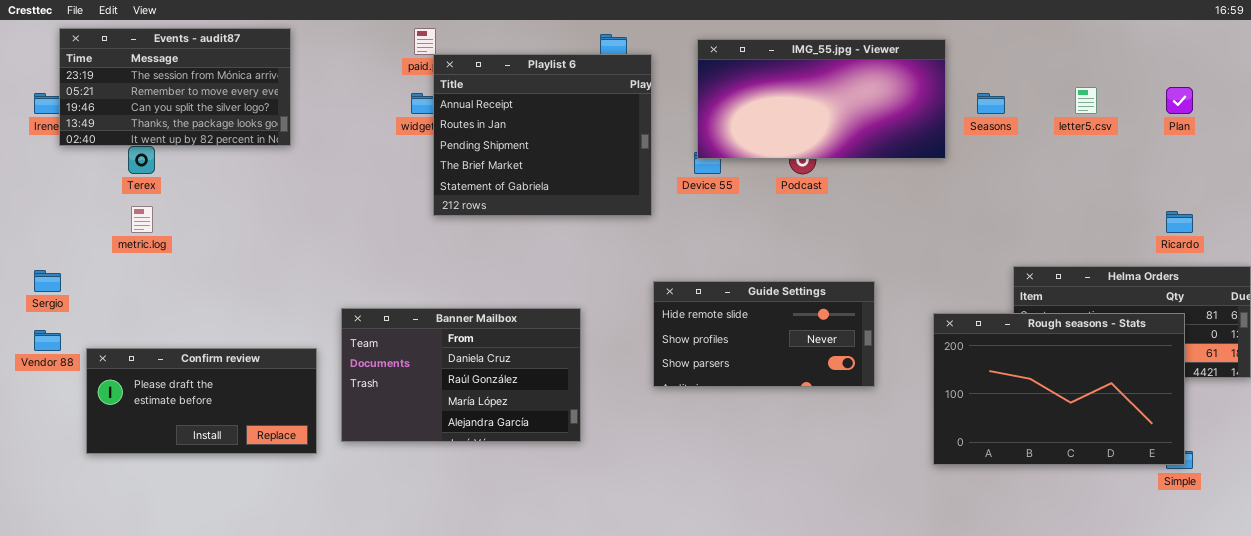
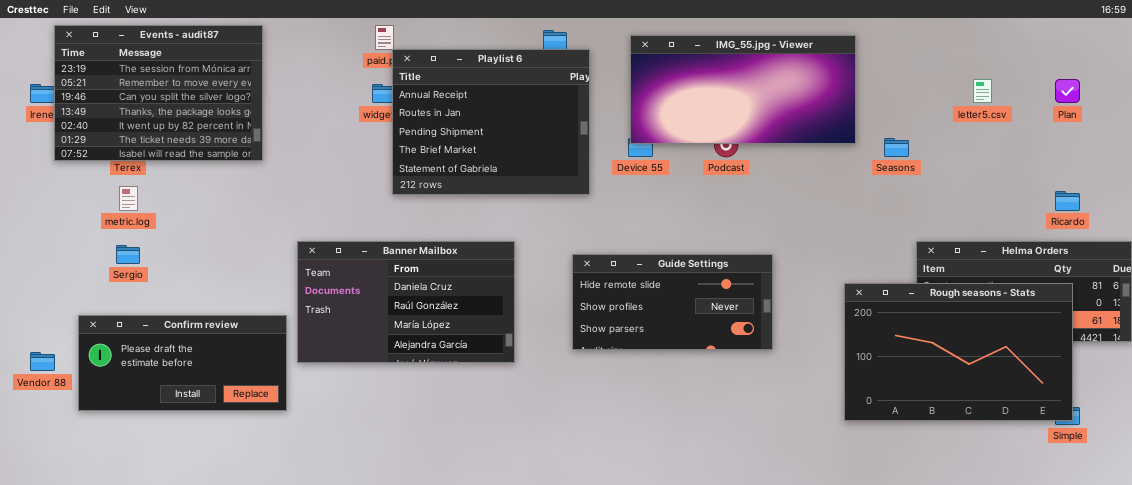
Events - audit87: [59,28,291,146] -> [54,25,263,161], resized
Seasons: [977,93,1005,114] -> [884,138,909,157], moved
Sergio: [34,270,61,292] -> [116,245,140,264], moved
Guide Settings: [653,281,875,387] -> [572,254,773,350], moved
Banner Mailbox: [341,308,581,442] -> [297,241,515,363], moved
Vendor 88: [34,330,61,351] -> [30,352,55,371], moved

